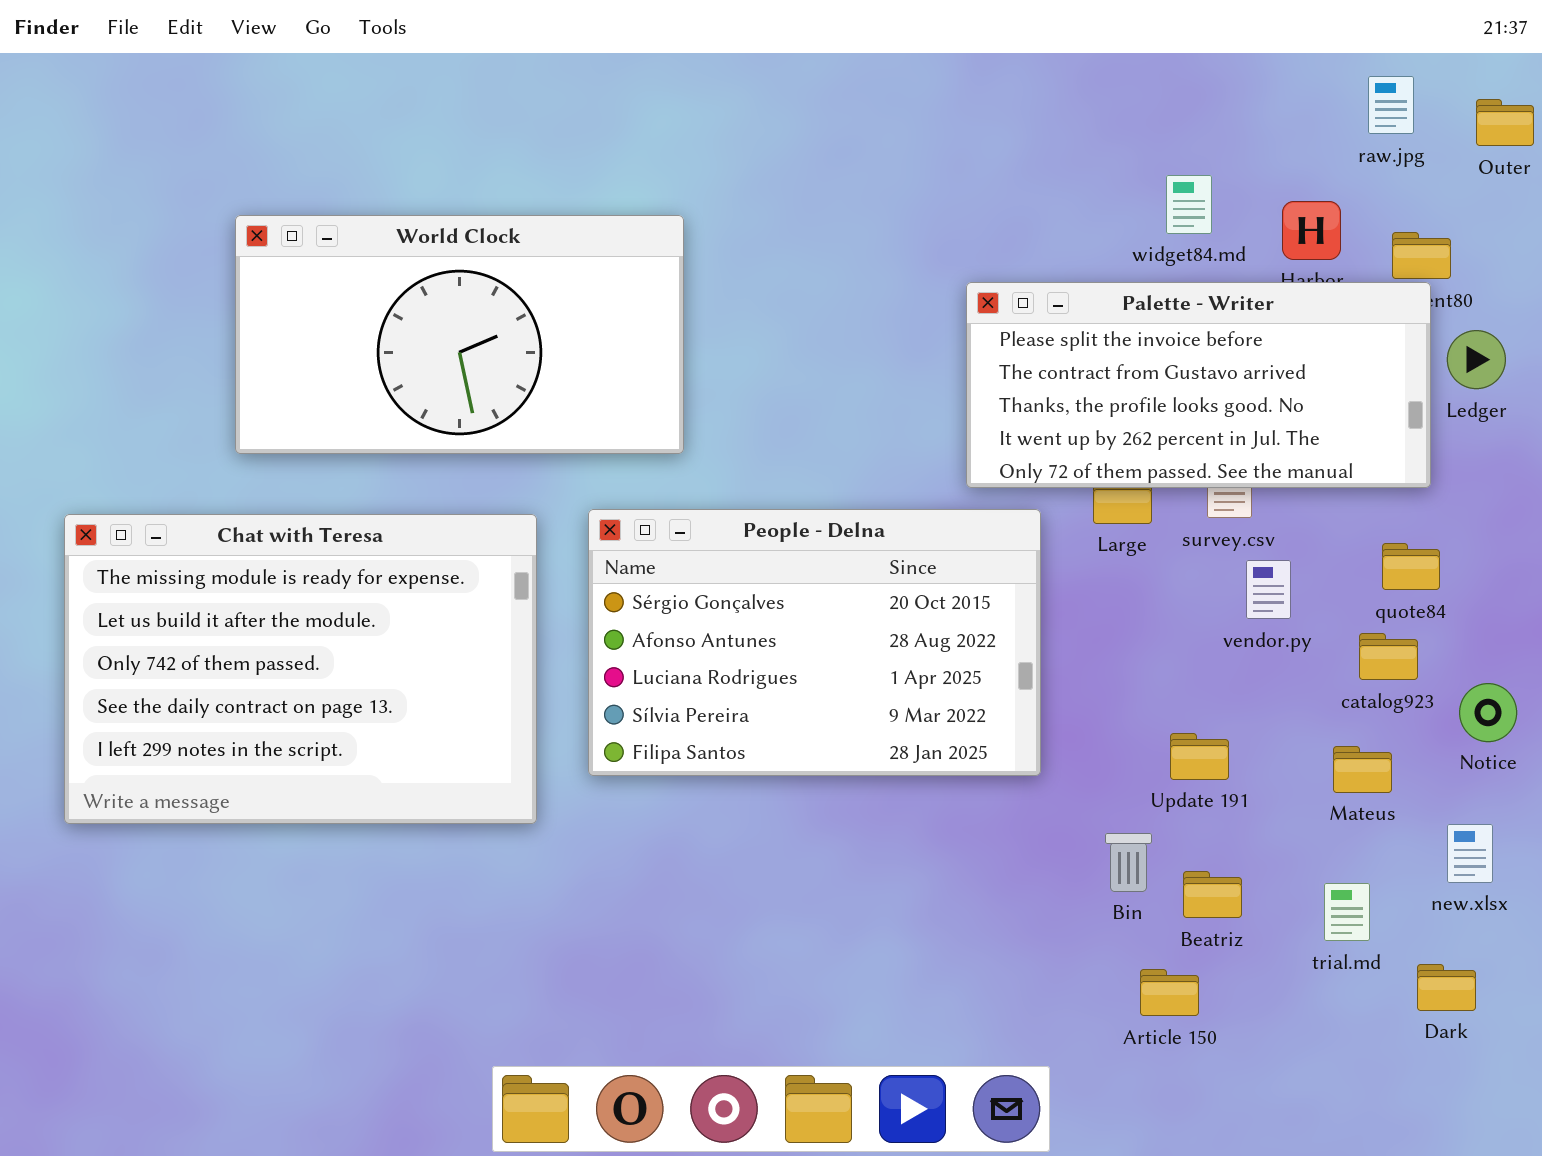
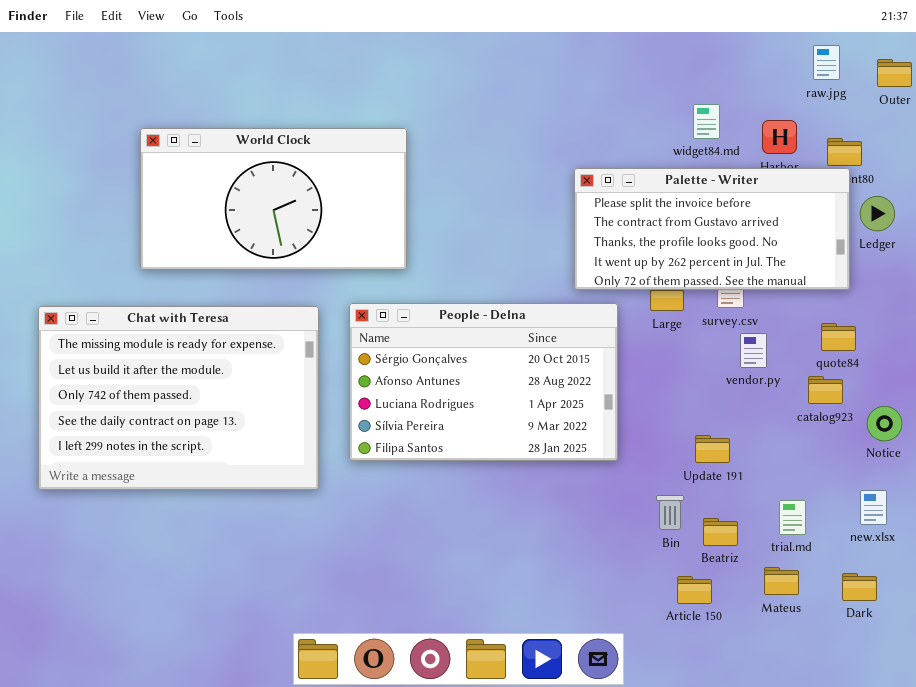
Mateus: [1333,746,1392,793] -> [764,567,799,595], moved
trial.md: [1324,883,1370,941] -> [779,500,806,535], moved

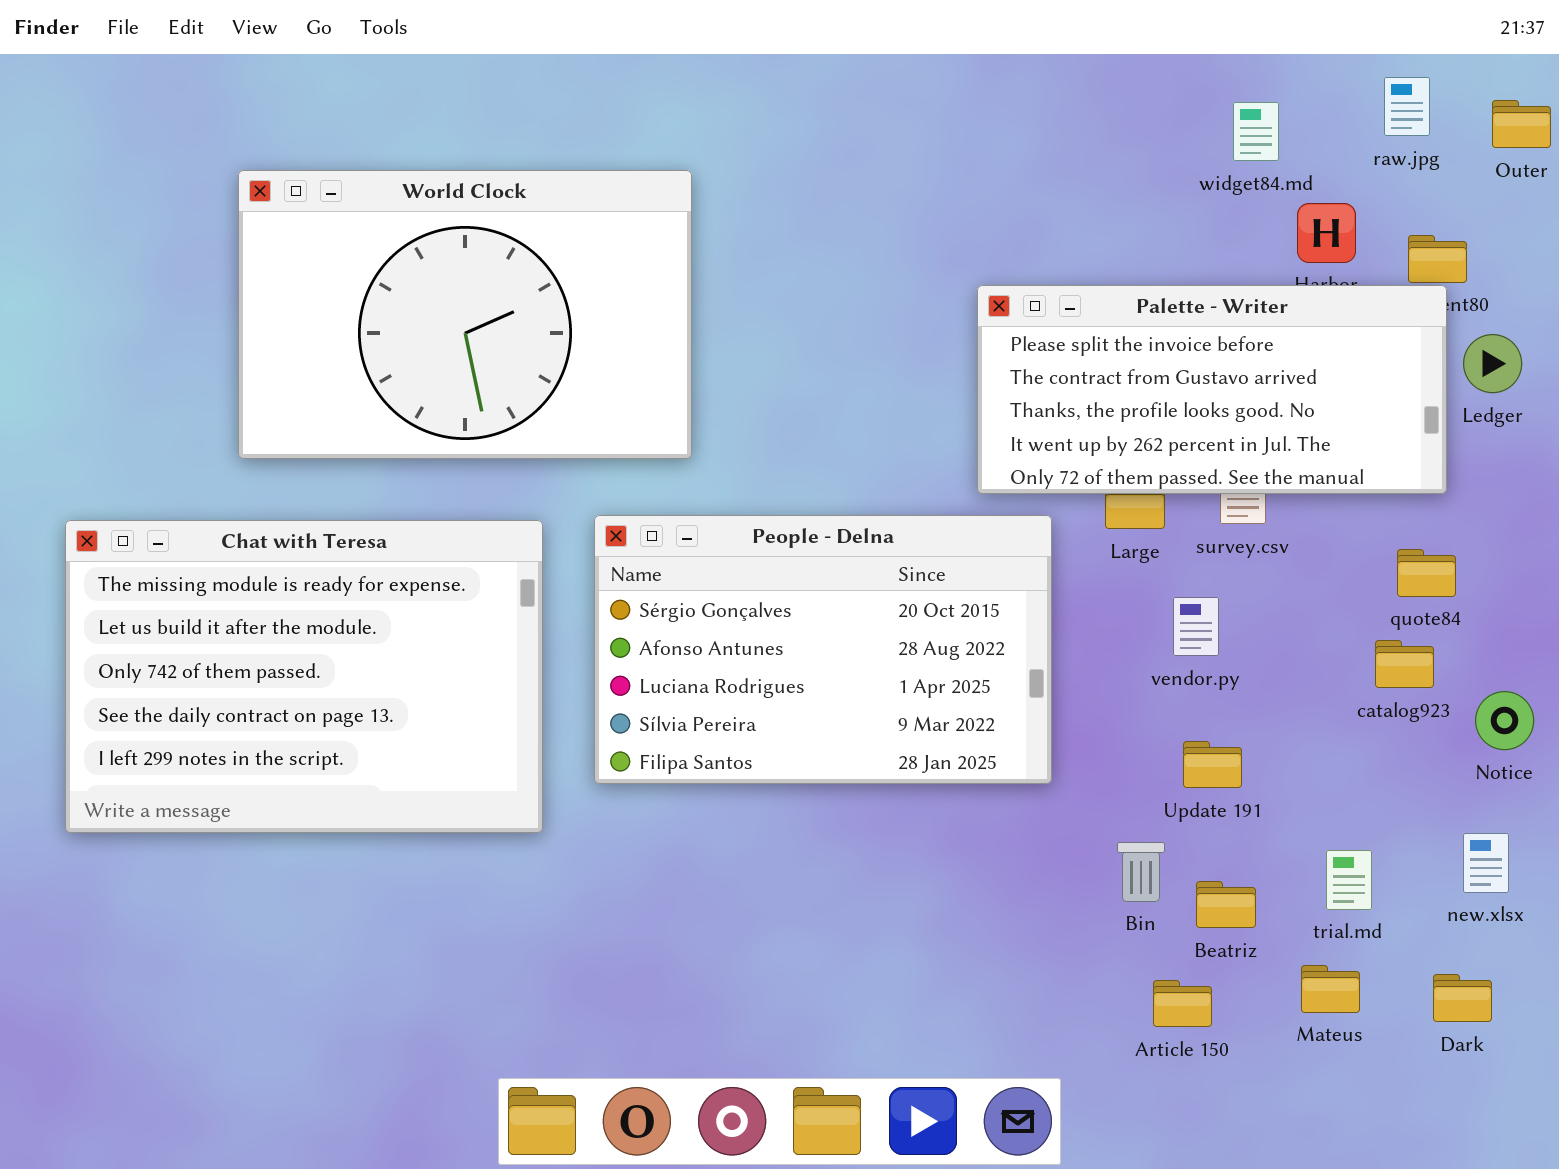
widget84.md: [693,104,720,139] -> [1233,102,1279,161], moved
World Clock: [140,128,407,270] -> [238,170,692,459], resized
vendor.py: [740,333,767,368] -> [1173,597,1219,656], moved

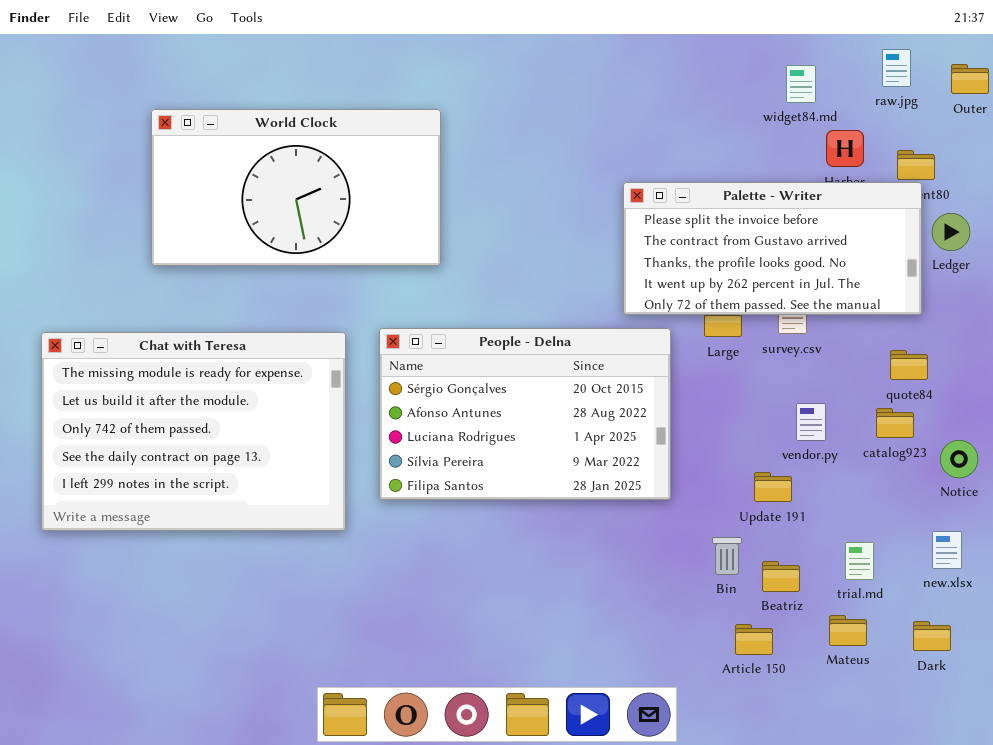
World Clock: [238,170,692,459] -> [151,109,441,266], resized
vendor.py: [1173,597,1219,656] -> [796,403,826,441], moved

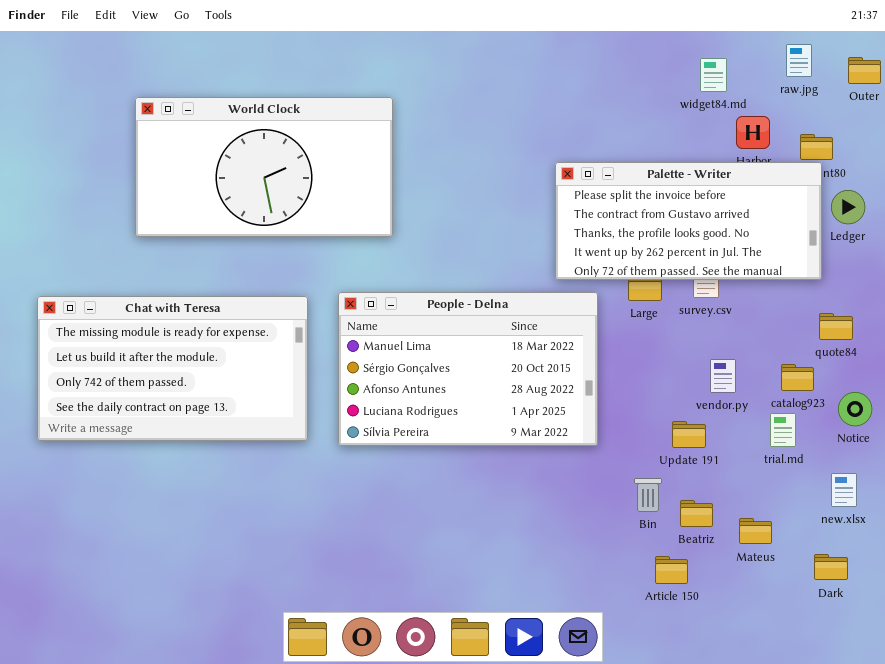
People - Delna: [379,328,671,500] -> [338,292,598,446], scrolled up 1 row
Chat with Teresa: [41,332,346,531] -> [37,296,308,441], resized
quote84: [890,350,928,380] -> [819,313,853,340], moved
trial.md: [845,542,874,580] -> [770,413,796,447], moved
Mateus: [829,615,867,646] -> [739,518,772,544], moved

